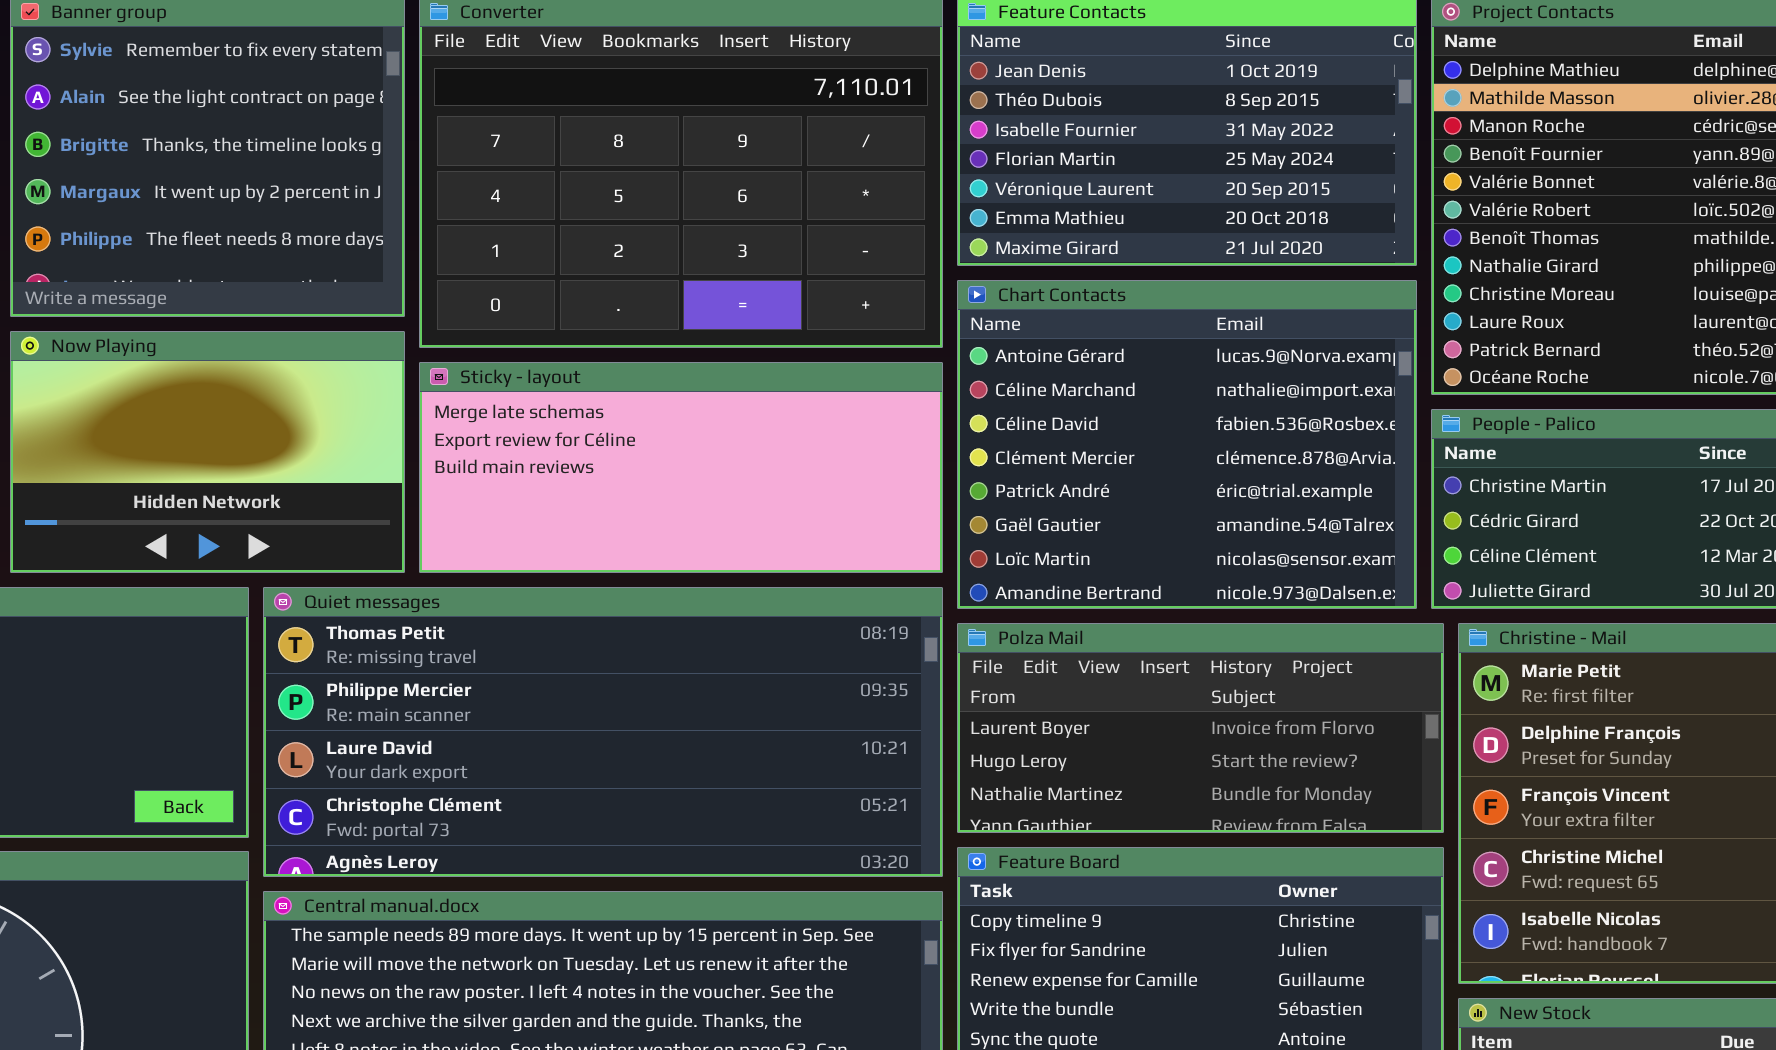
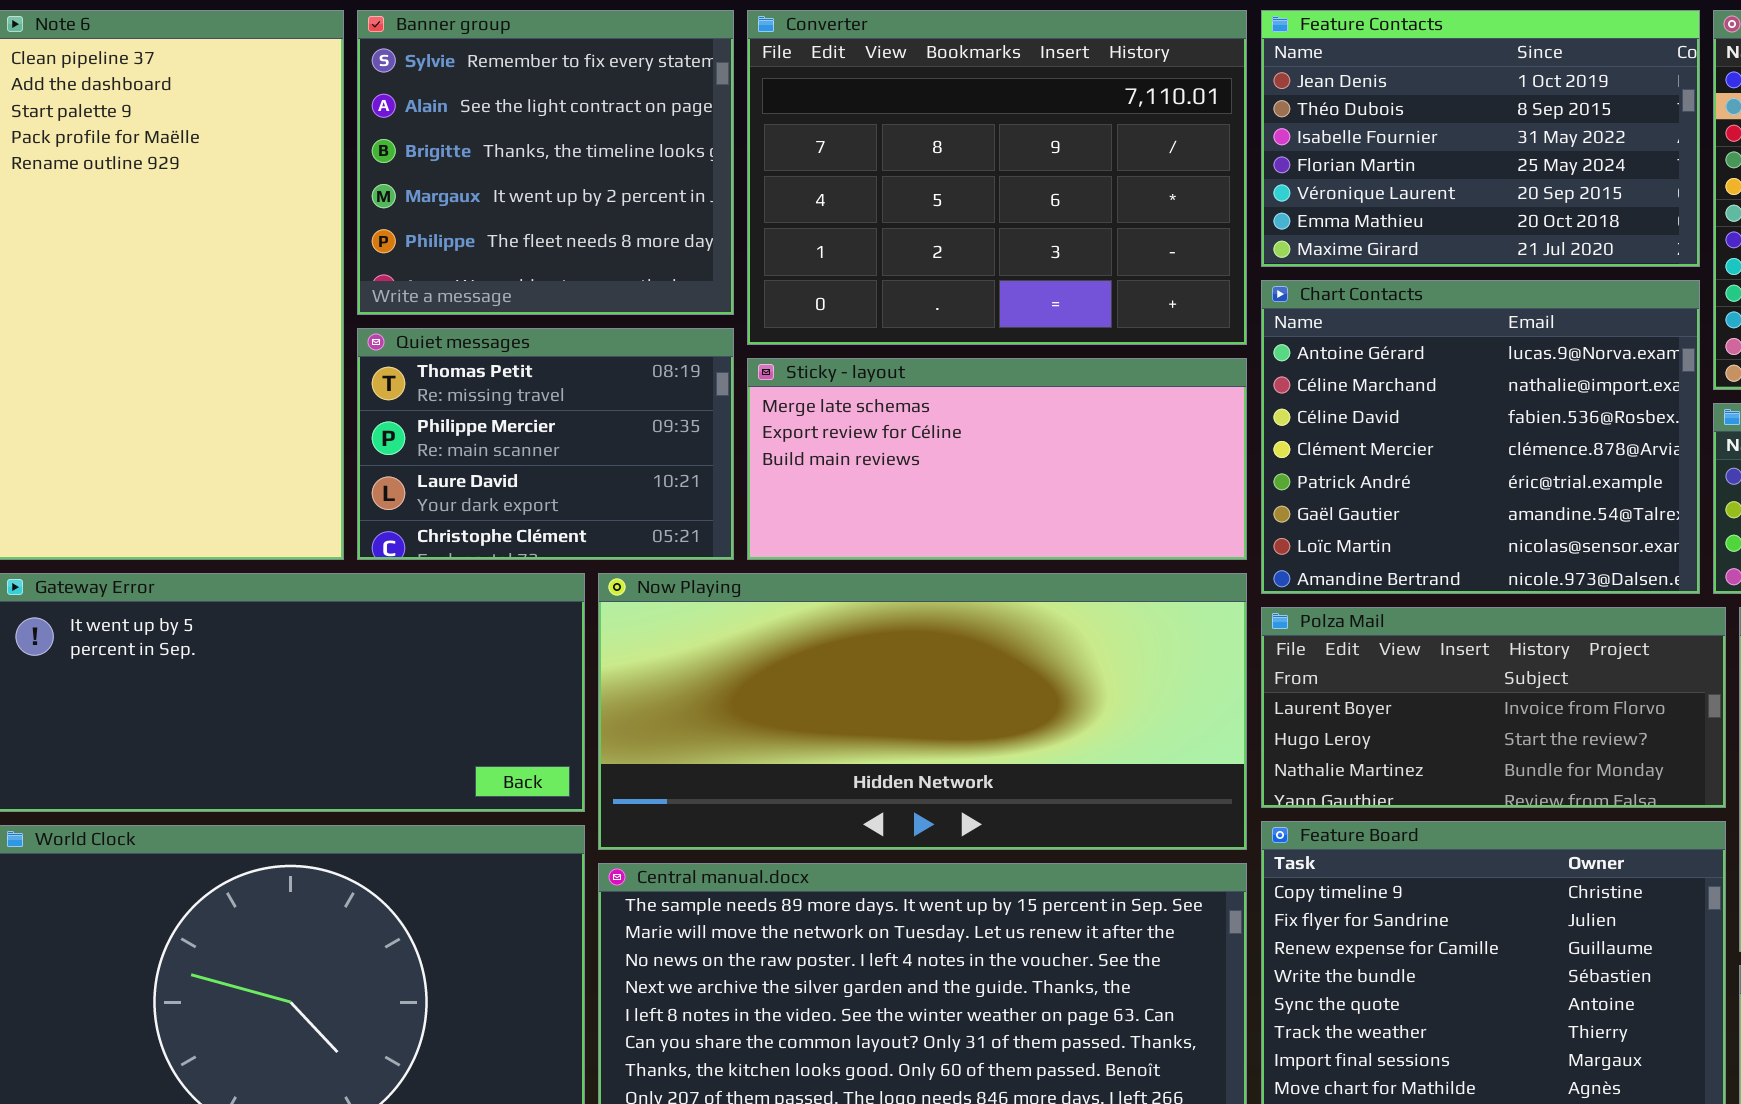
Now Playing: [10,331,405,573] -> [598,573,1247,850], moved, resized
Quiet messages: [263,587,943,877] -> [357,328,734,560], moved, resized

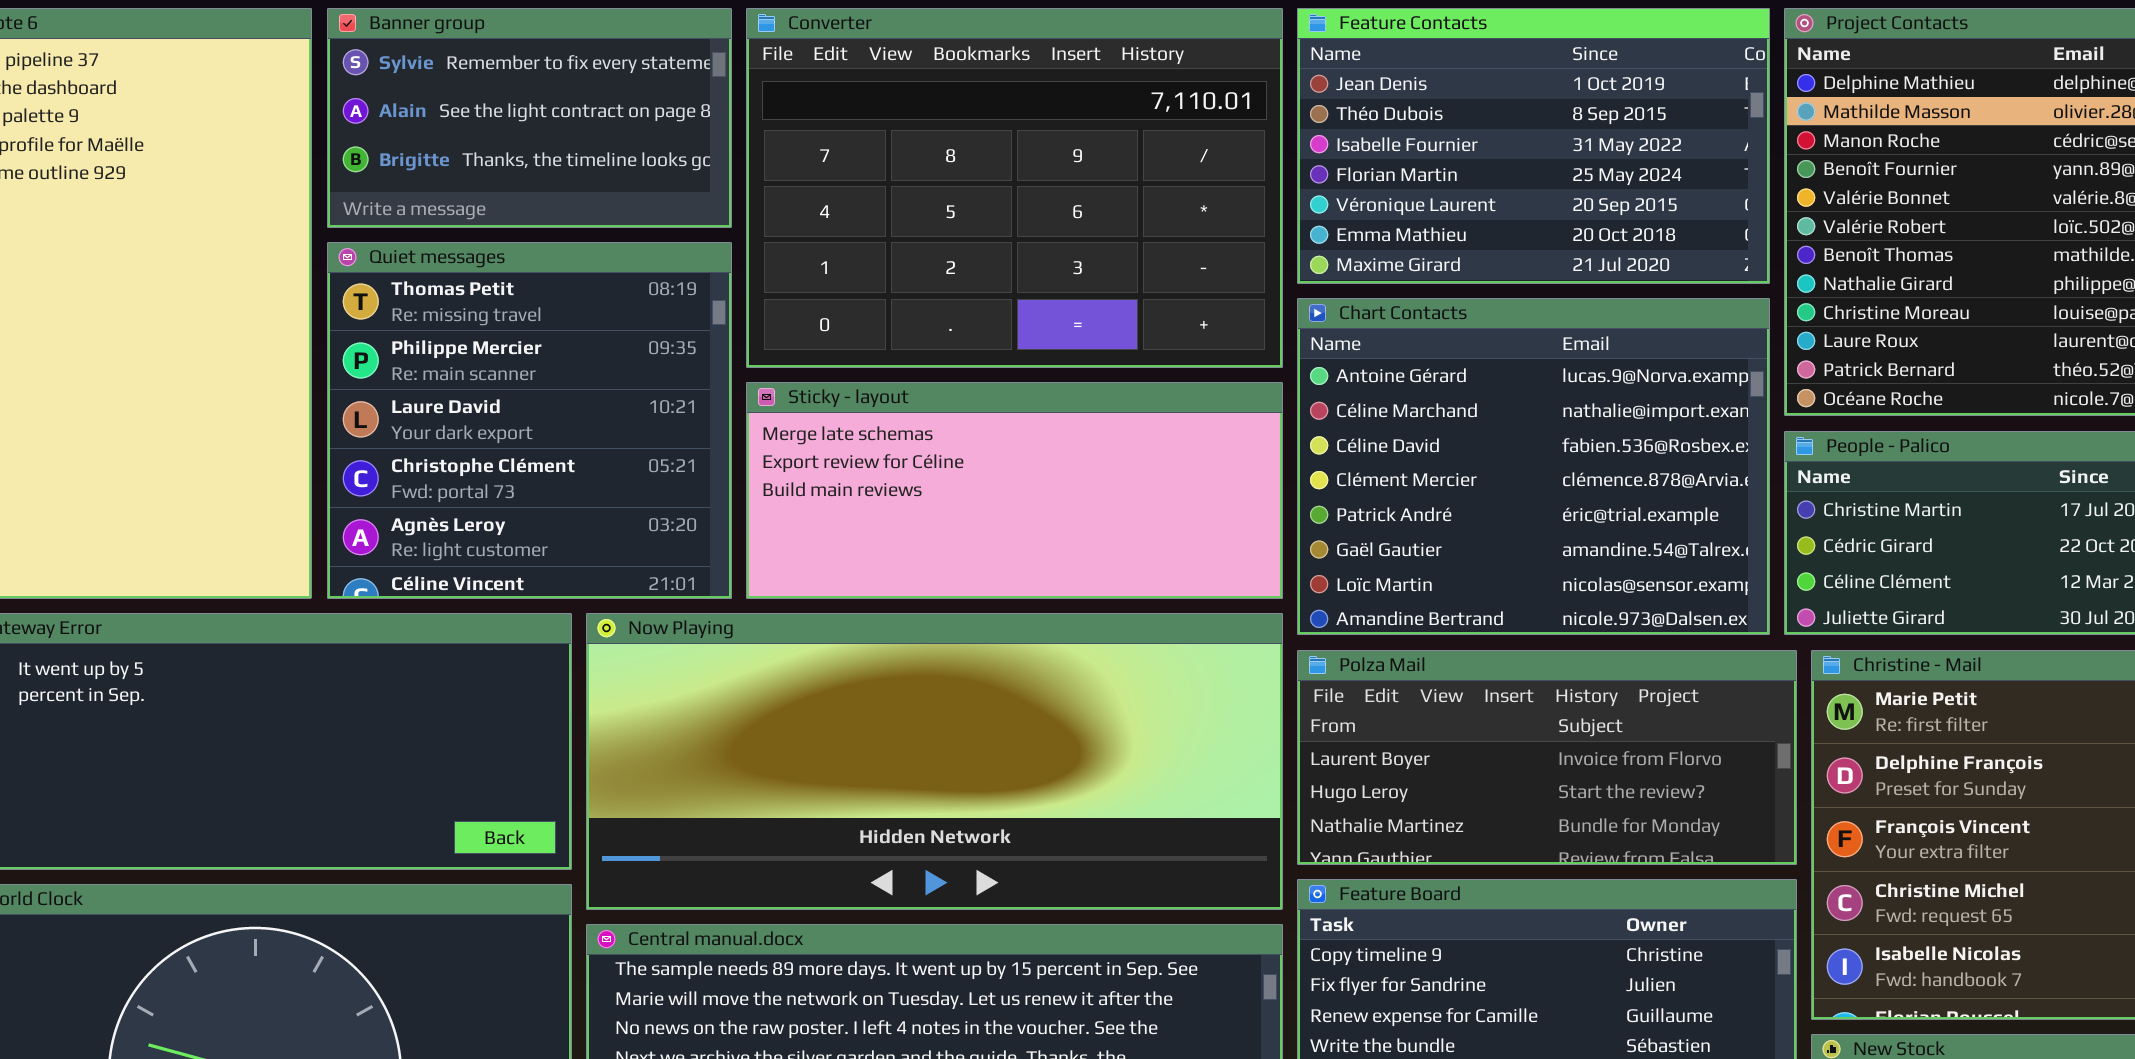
Banner group: [357,10,734,315] -> [327,8,732,228], resized
Quiet messages: [357,328,734,560] -> [327,242,732,599], resized

